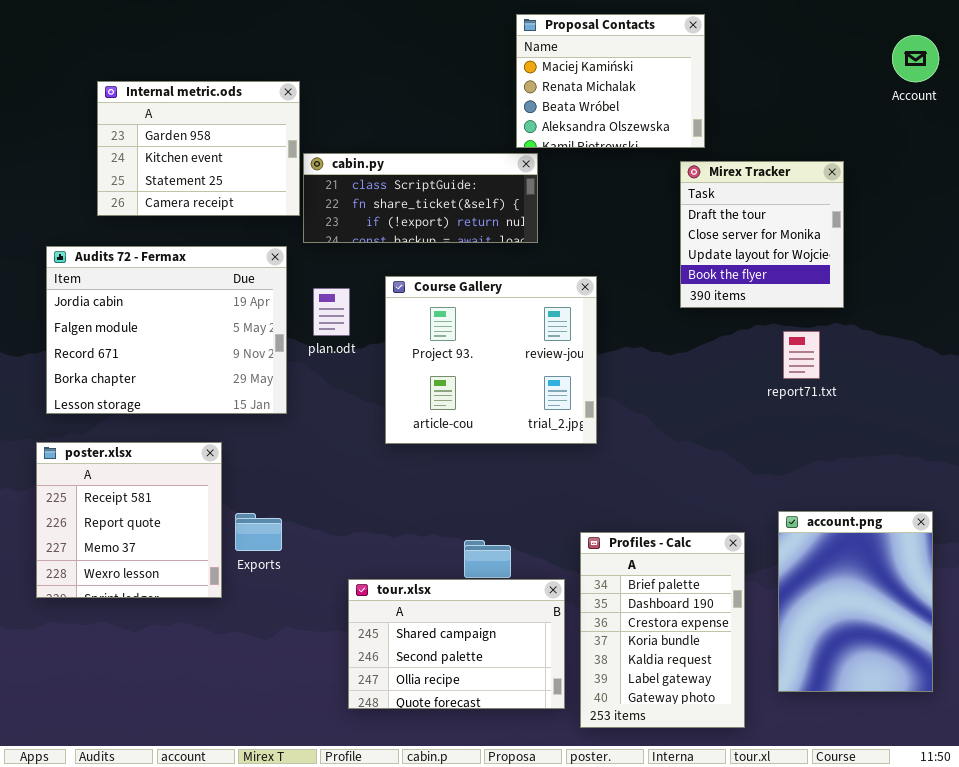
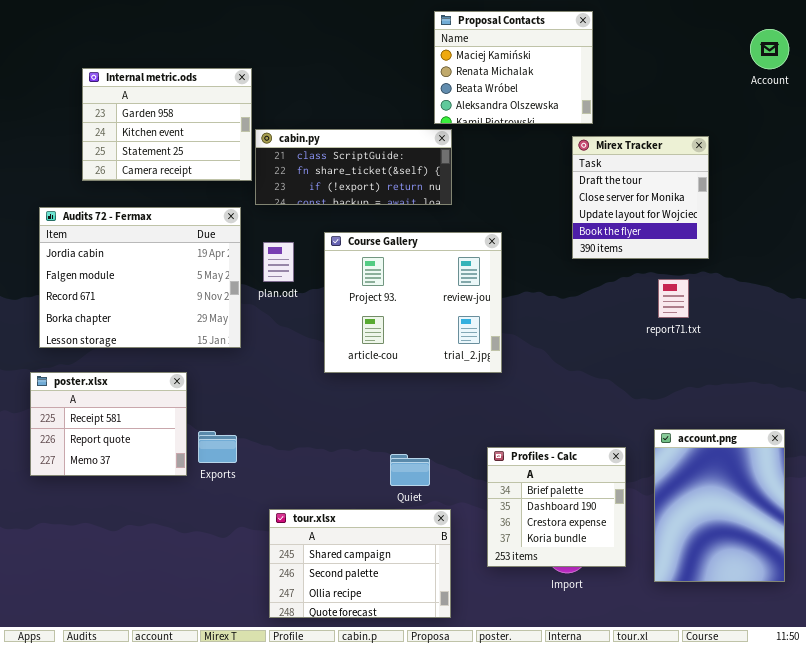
poster.xlsx: [36,442,222,598] -> [30,372,187,476], resized
Profiles - Calc: [580,532,745,728] -> [487,447,626,567], resized
tour.xlsx: [348,579,565,709] -> [269,509,451,618], moved

